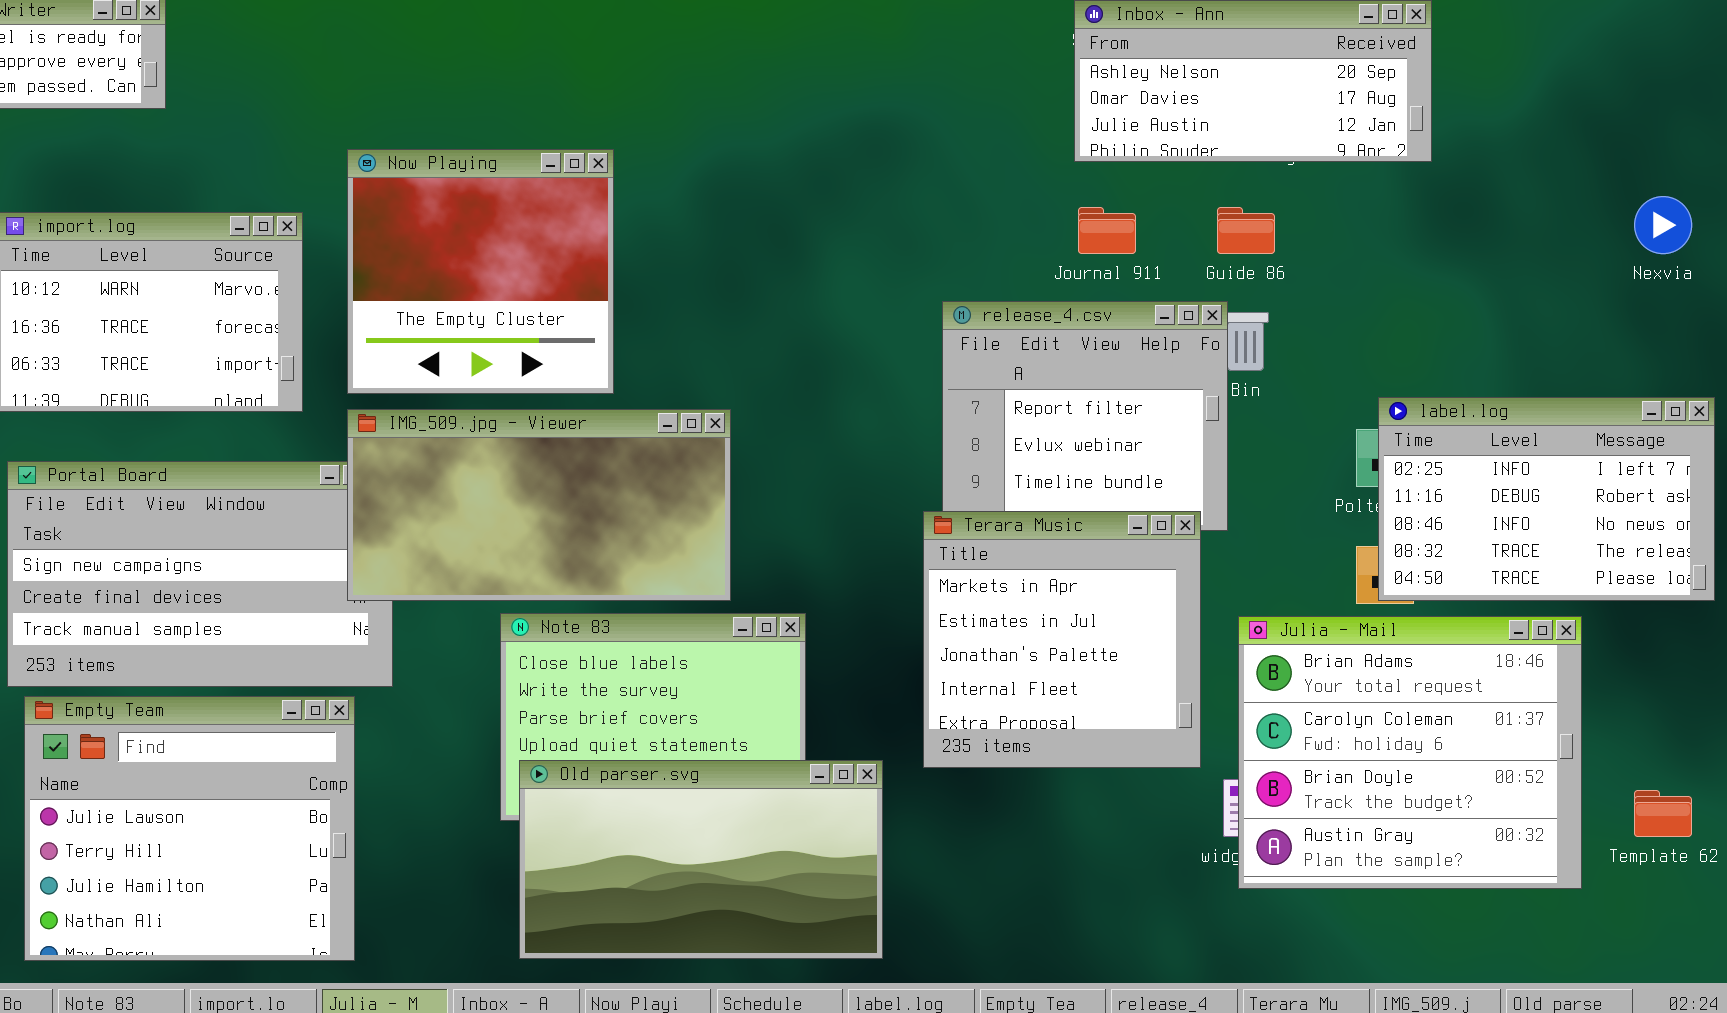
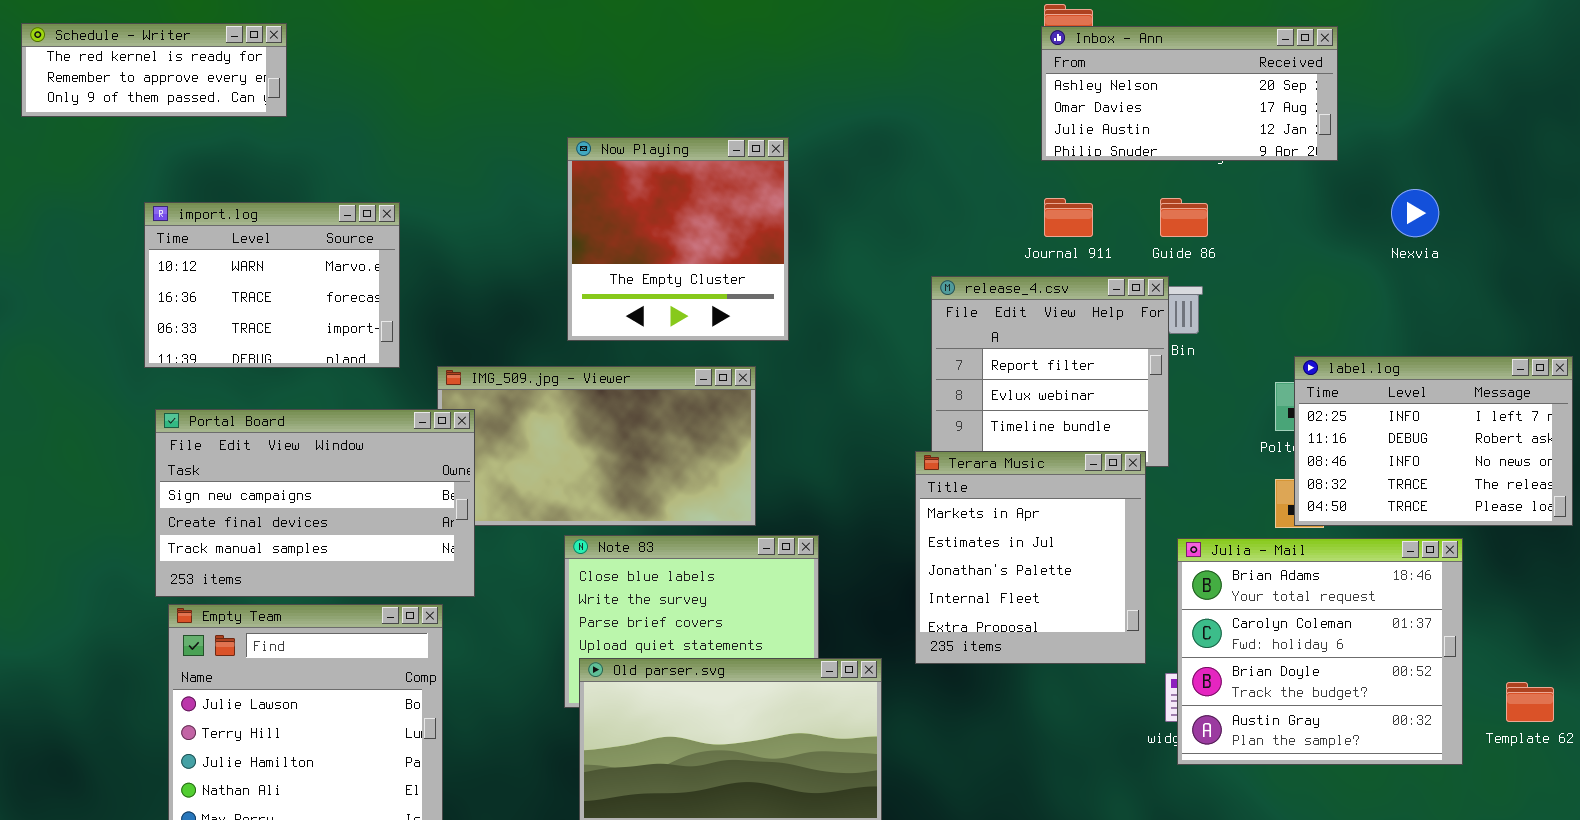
Now Playing: [347,149,614,394] -> [567,137,789,341], moved
Nexvia: [1634,196,1692,254] -> [1391,189,1439,237], moved
Portal Board: [7,461,393,687] -> [155,409,475,597], raised

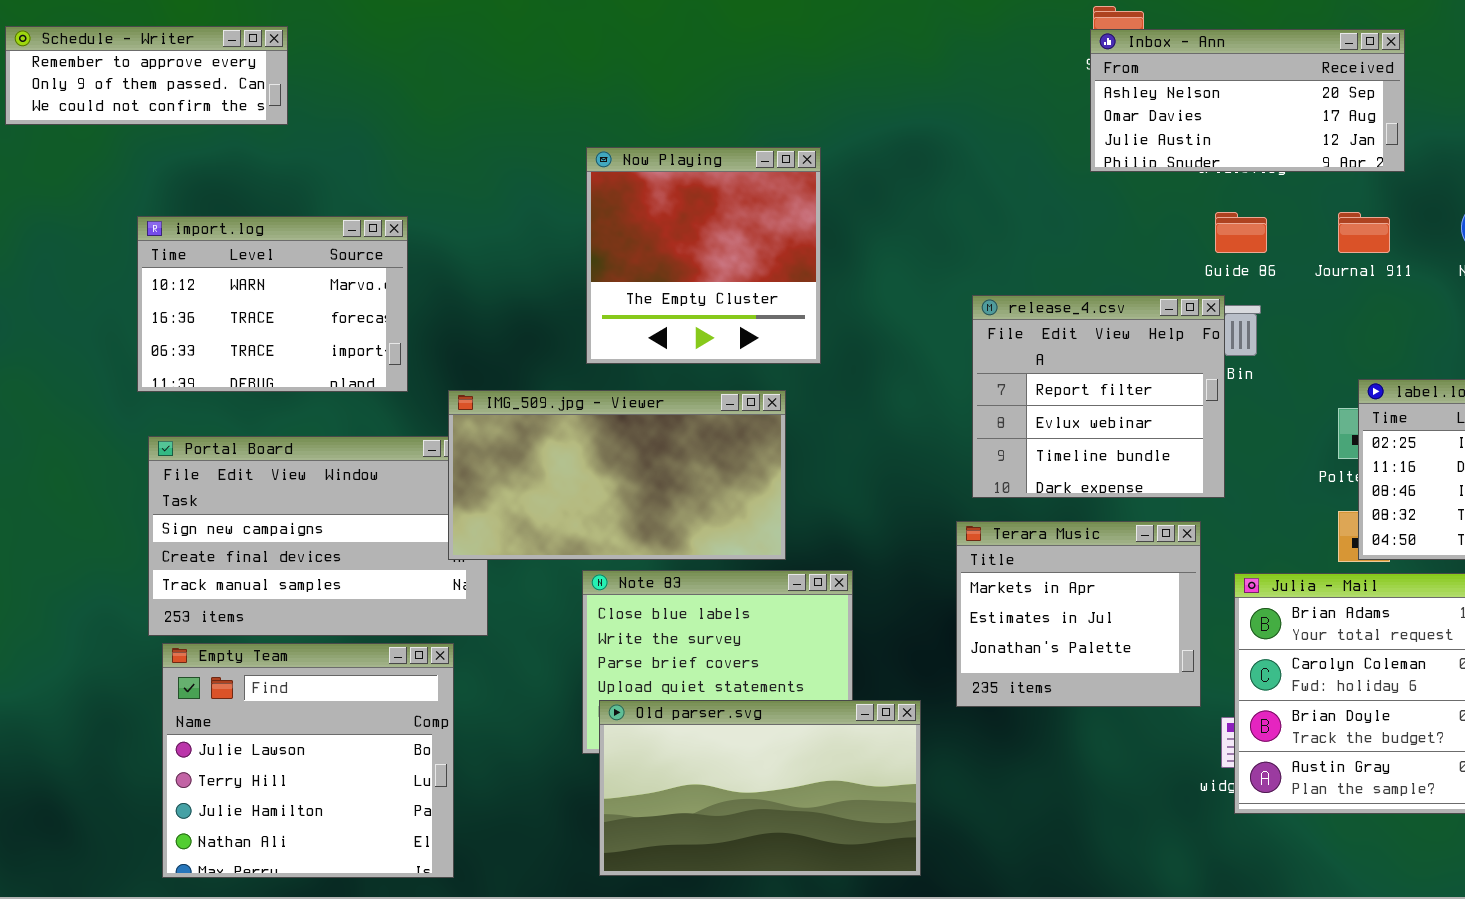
Schedule - Writer: [21,23,287,117] -> [5,26,288,125], scrolled down 1 row
Journal 911: [1044,198,1093,237] -> [1338,212,1390,253], moved
IMG_509.jpg - Viewer: [437,366,756,526] -> [448,390,786,560], raised
Terara Music: [915,451,1146,664] -> [956,521,1201,707], resized

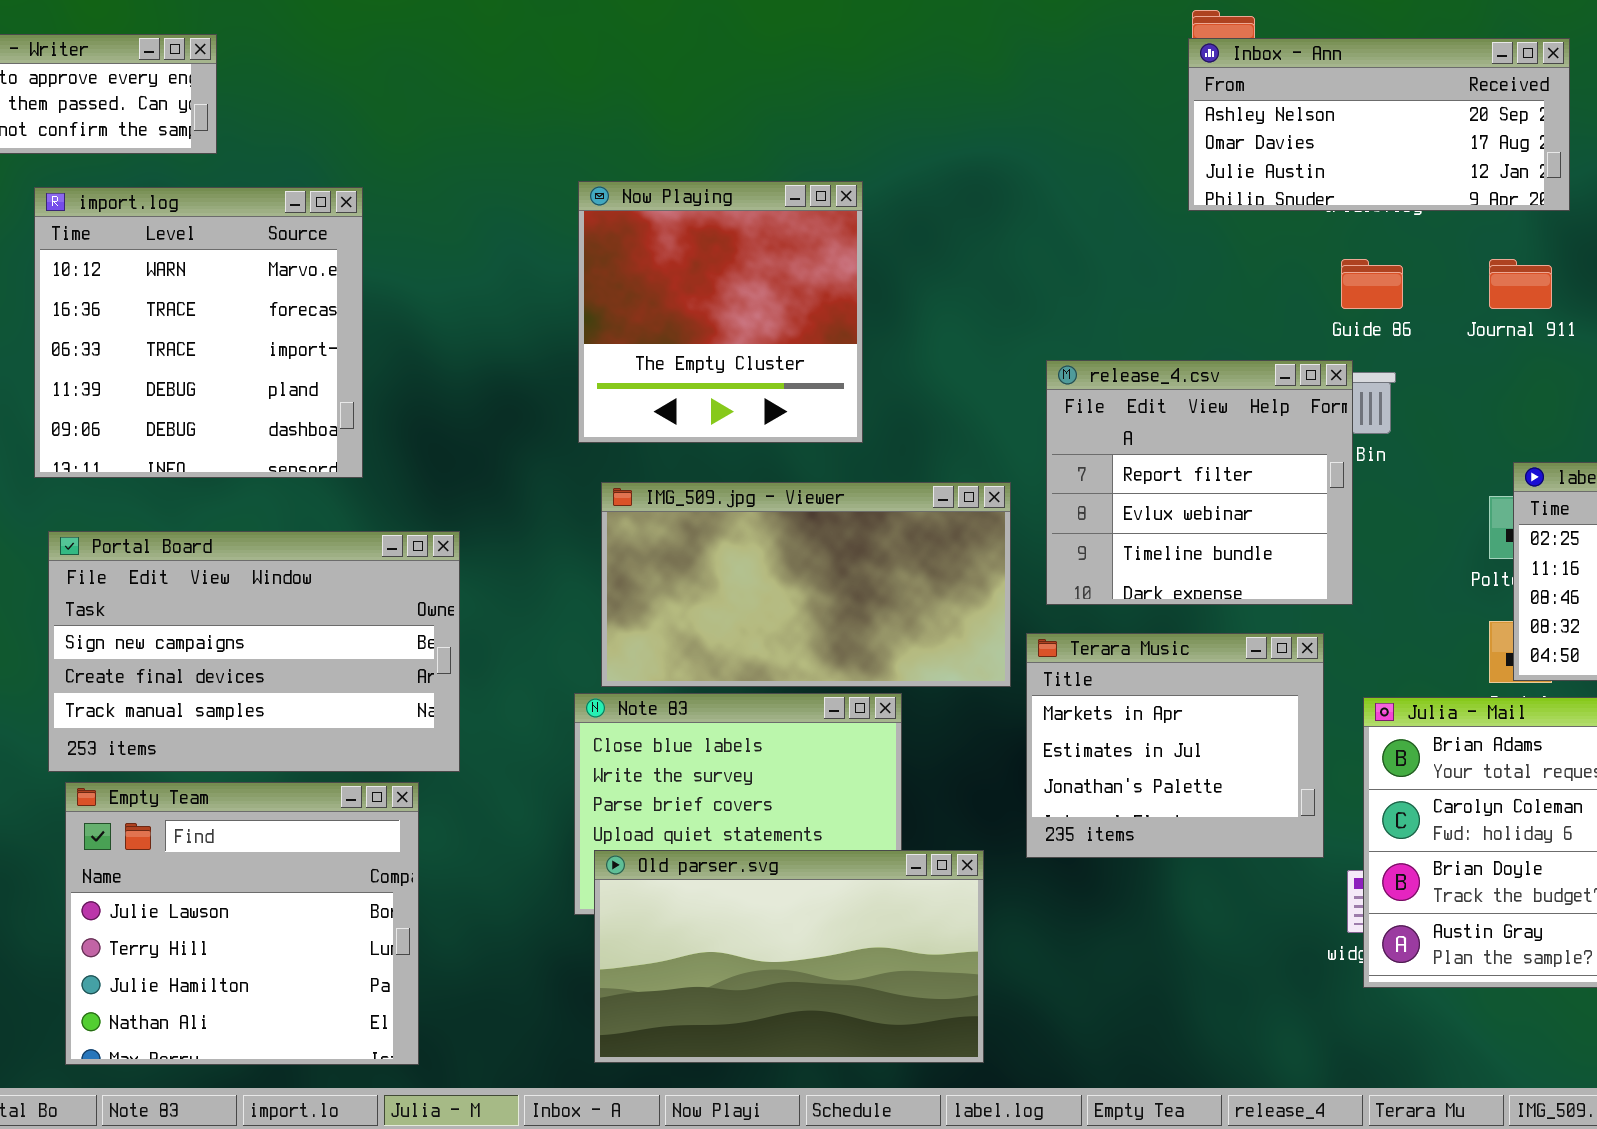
import.log: [137,216,408,392] -> [34,187,363,478], resized
IMG_509.jpg - Viewer: [448,390,786,560] -> [601,482,1011,687], moved

